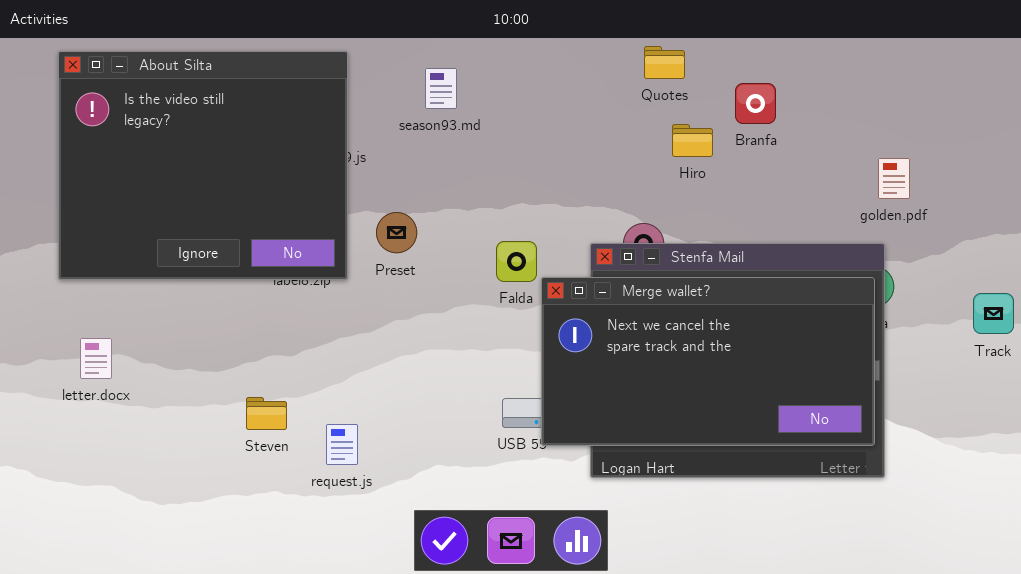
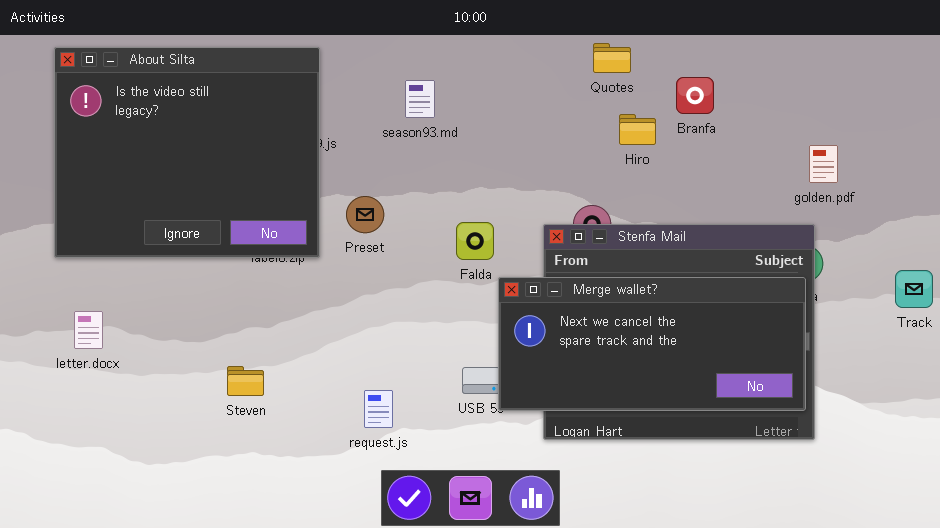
season93.md: [425,68,457,109] -> [405,80,435,118], moved
Merge wallet?: [541,277,875,446] -> [498,277,806,411], resized
request.js: [326,424,358,465] -> [364,390,393,428], moved

